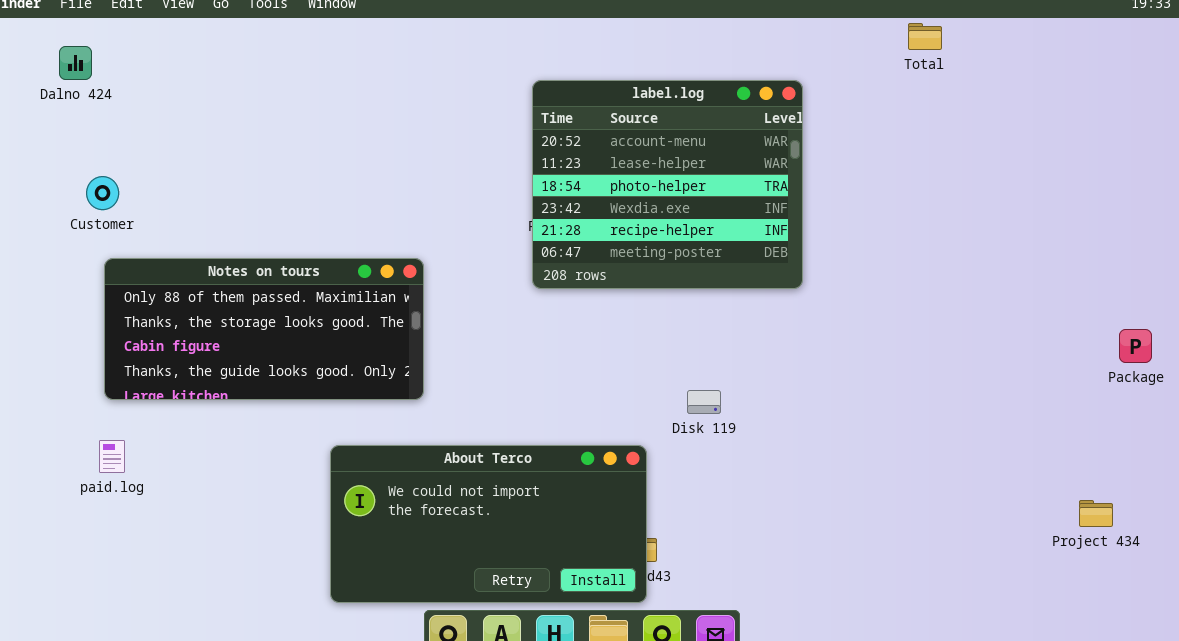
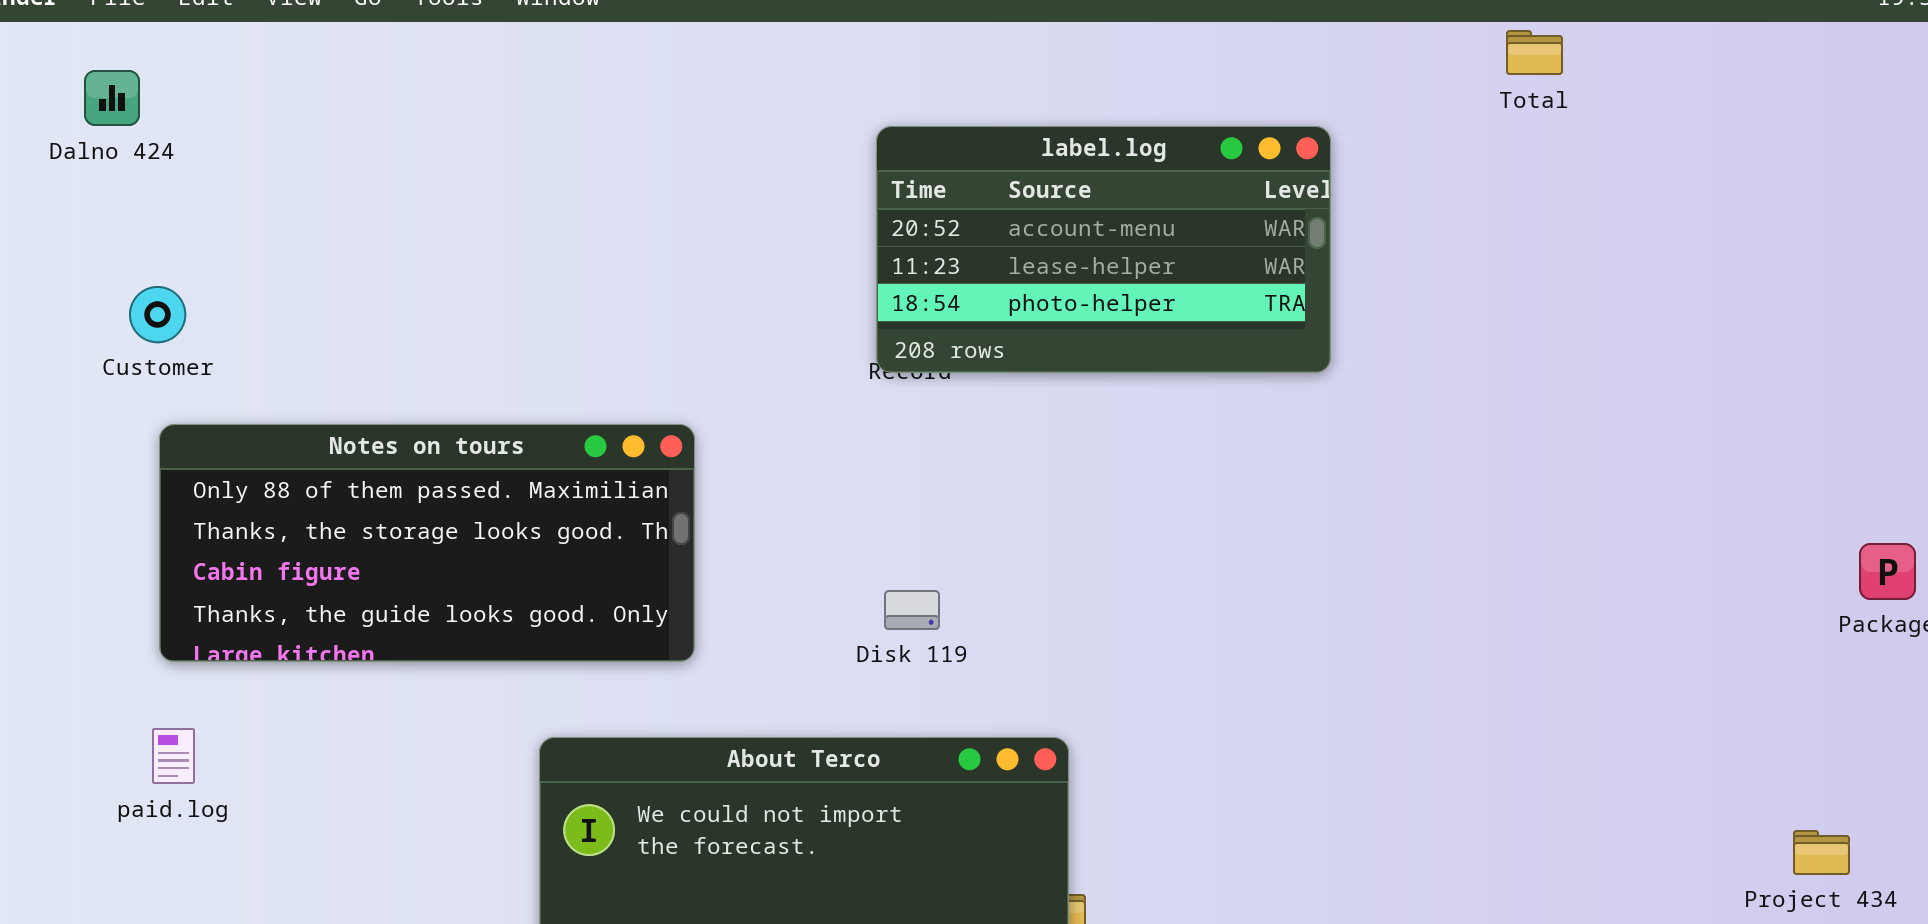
label.log: [532,80,803,289] -> [876,126,1331,373], resized
Disk 119: [687,390,721,414] -> [884,590,940,630], moved

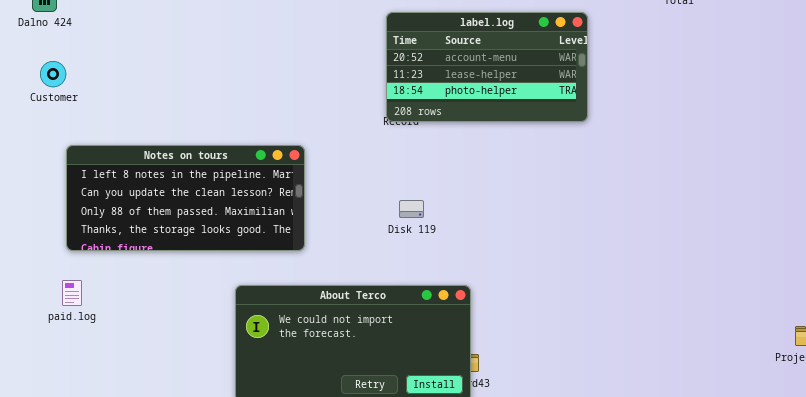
Customer: [129,286,186,343] -> [40,61,66,87], moved
Notes on tours: [159,424,695,662] -> [66,145,305,251], scrolled up 2 rows
Disk 119: [884,590,940,630] -> [399,200,424,218], moved

